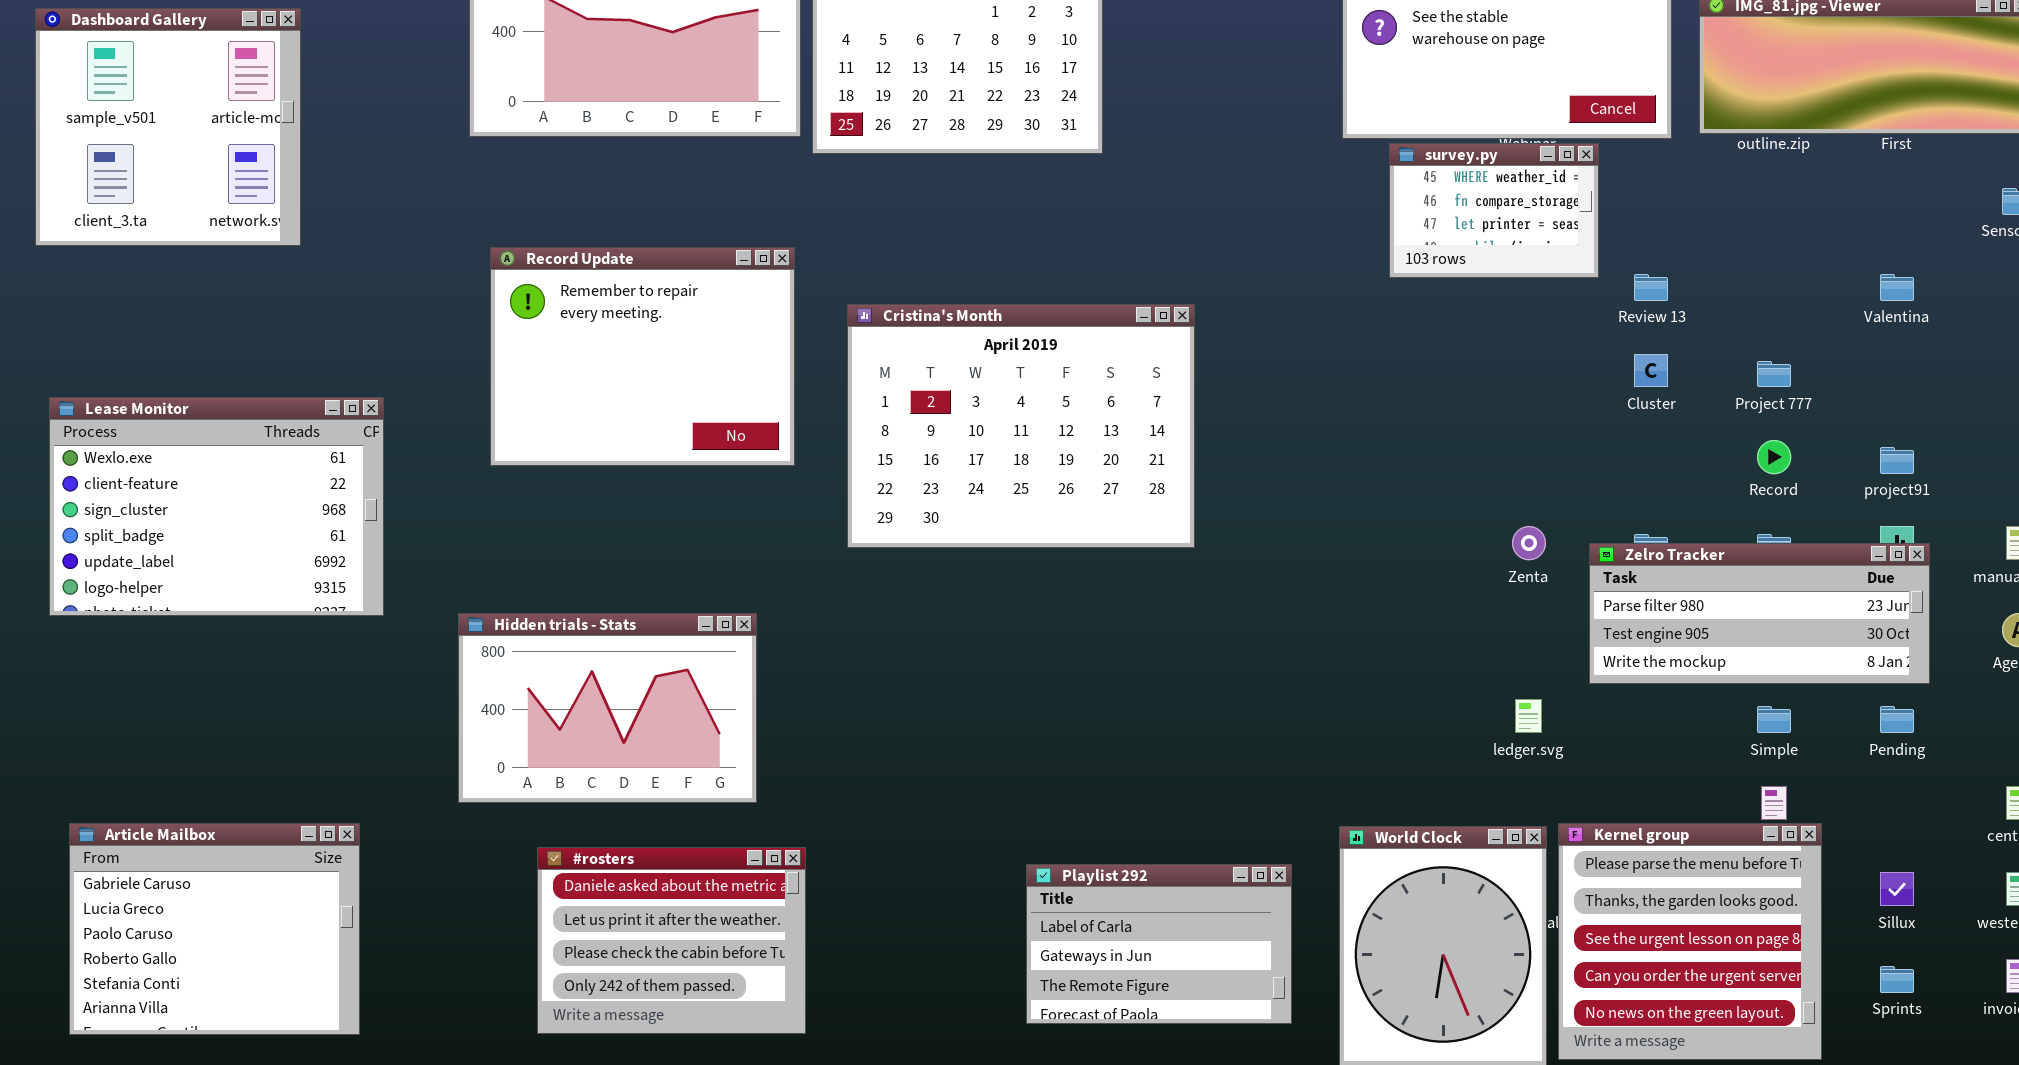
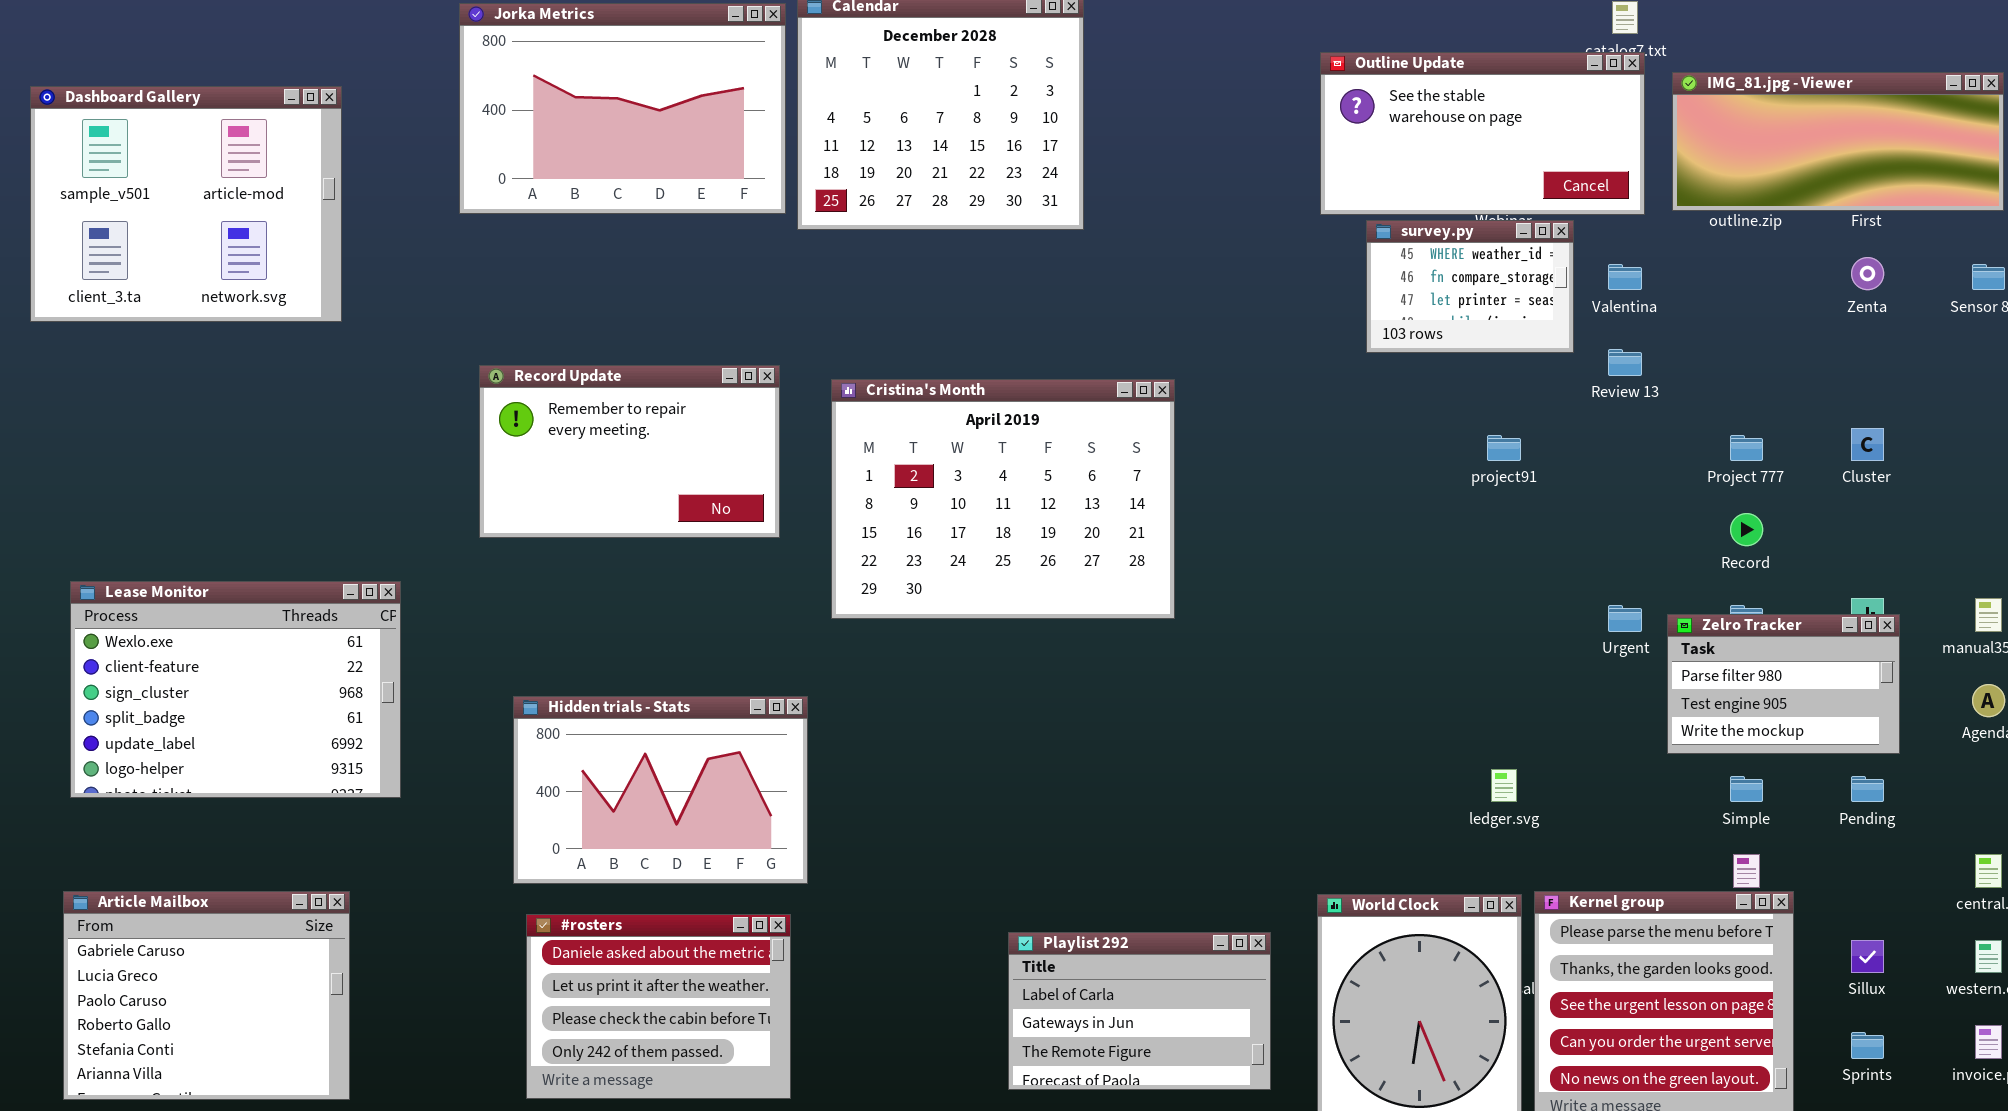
Dashboard Gallery: [35,8,301,246] -> [30,86,342,322], resized
Record Update: [490,247,795,466] -> [479,365,780,538], resized
Valentina: [1880,274,1914,301] -> [1608,264,1642,290], moved
Cluster: [1634,354,1668,387] -> [1851,428,1884,461], moved
Lease Monitor: [49,397,384,616] -> [70,581,401,798], moved
project91: [1880,447,1914,474] -> [1487,435,1521,461], moved
Zenta: [1512,526,1546,560] -> [1851,257,1884,290], moved
Zelro Tracker: [1589,543,1930,684] -> [1667,614,1900,754], resized
Hidden trials - Stats: [458,613,757,803] -> [513,696,808,884], moved

